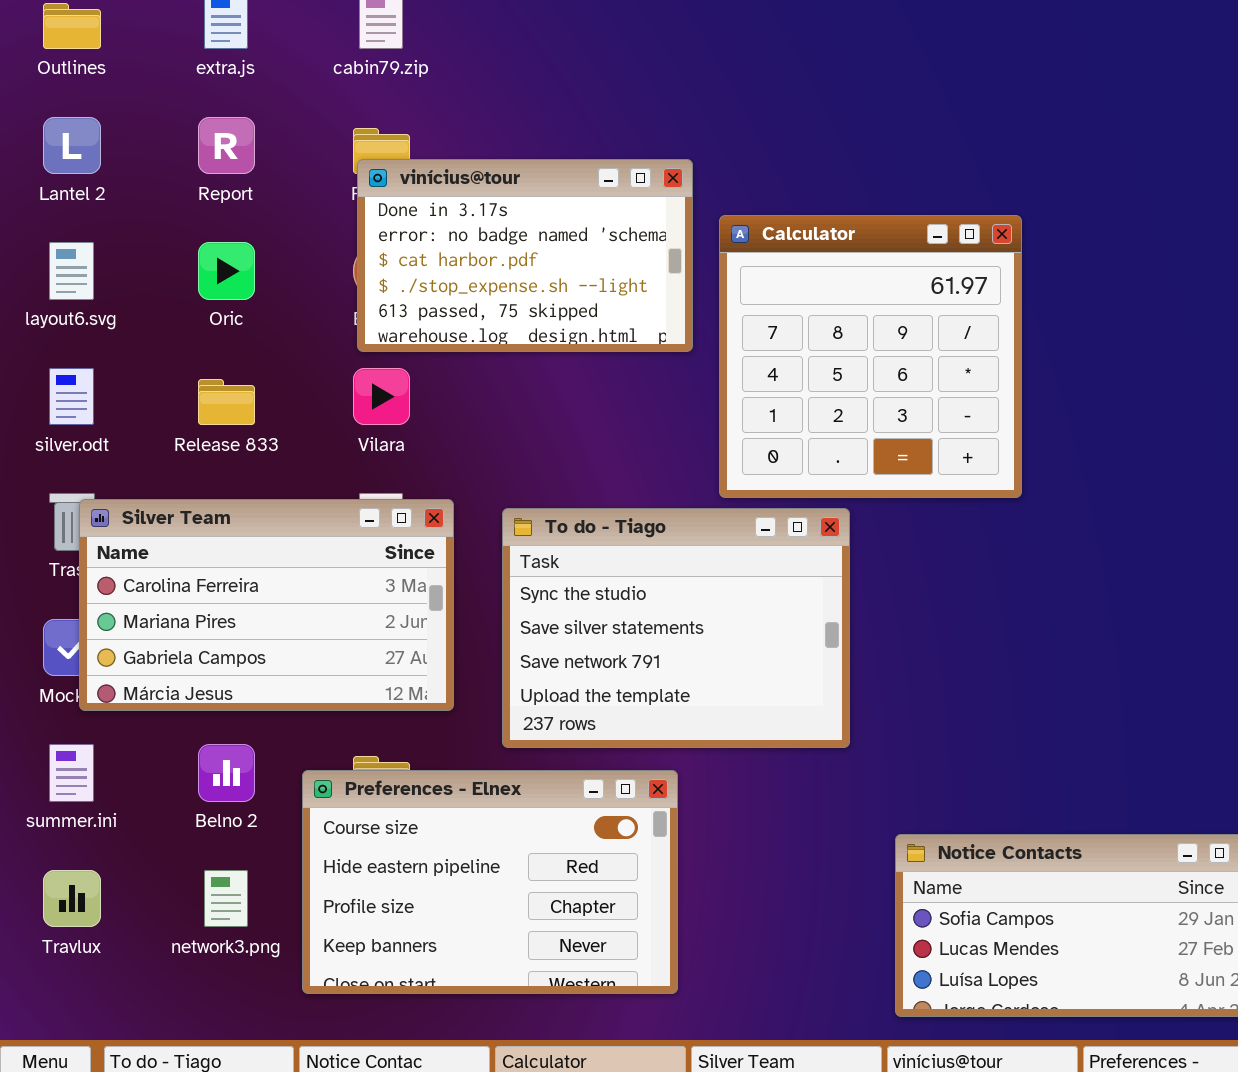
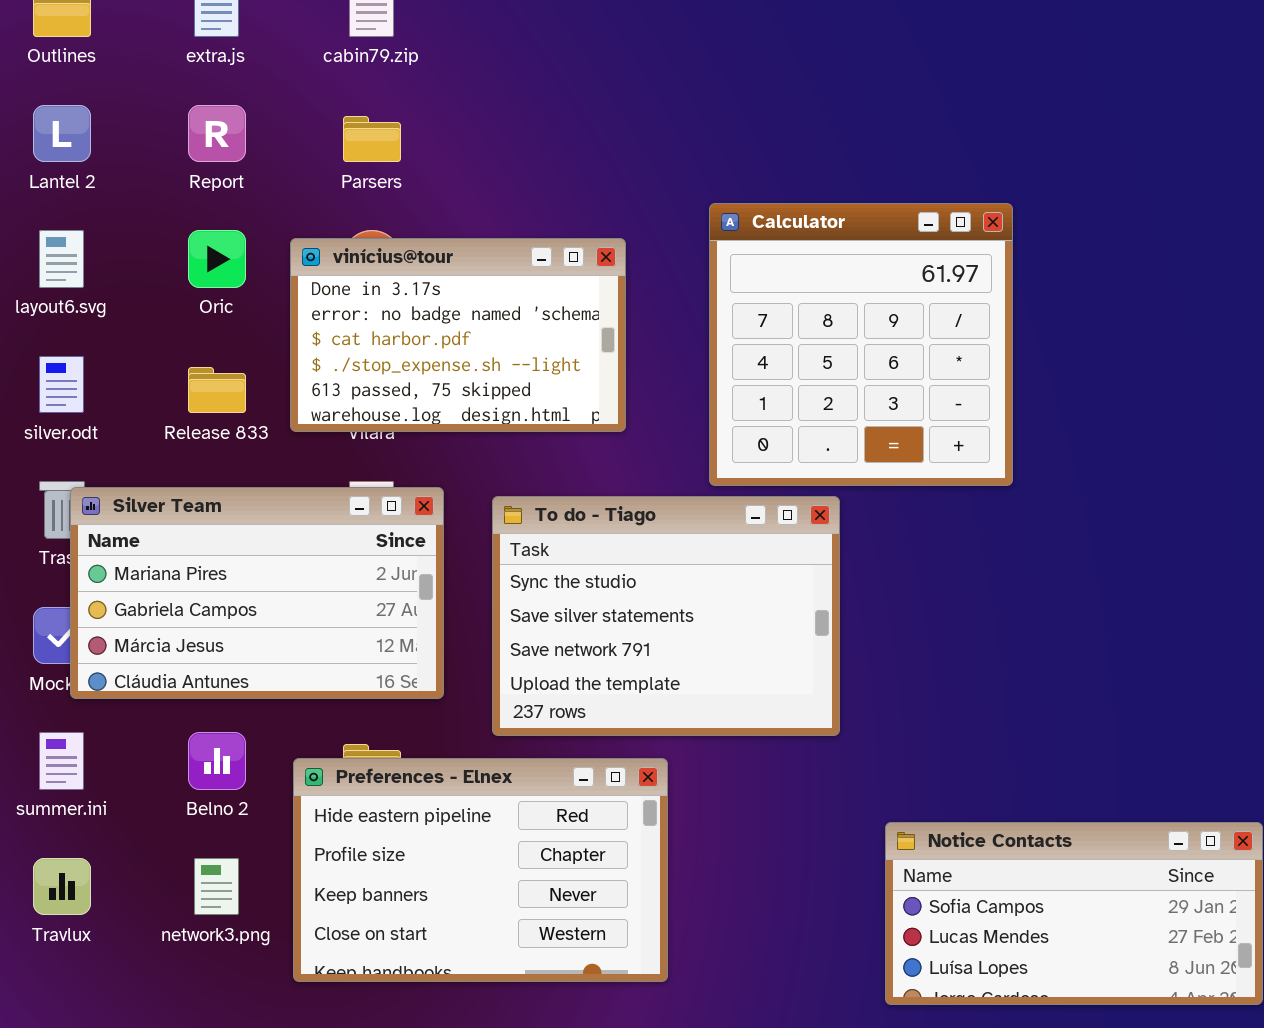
vinícius@tour: [357,159,693,352] -> [290,238,626,432], moved
Silver Team: [79,499,454,711] -> [70,487,444,699], scrolled down 1 row
Preferences - Elnex: [302,770,678,994] -> [293,758,668,982], scrolled down 1 row

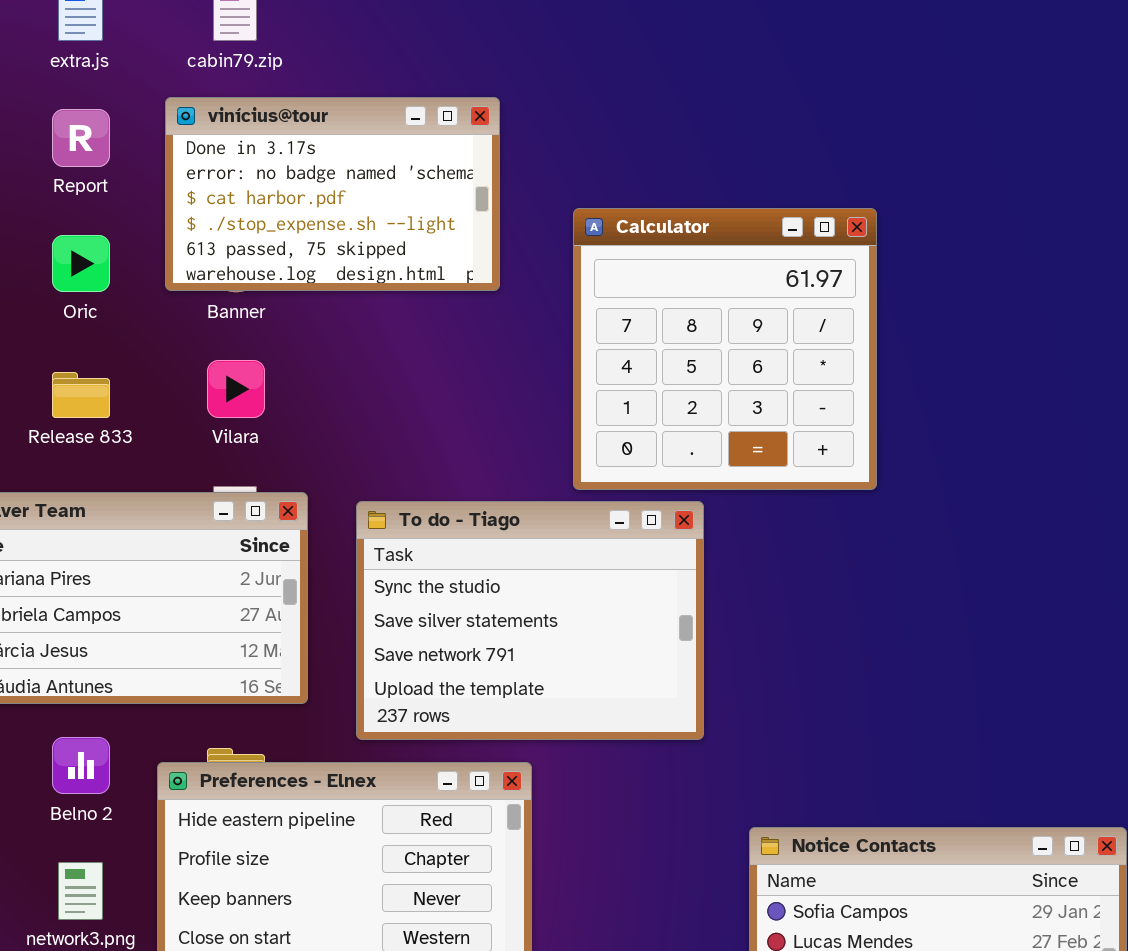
vinícius@tour: [290,238,626,432] -> [165,97,500,291], moved

